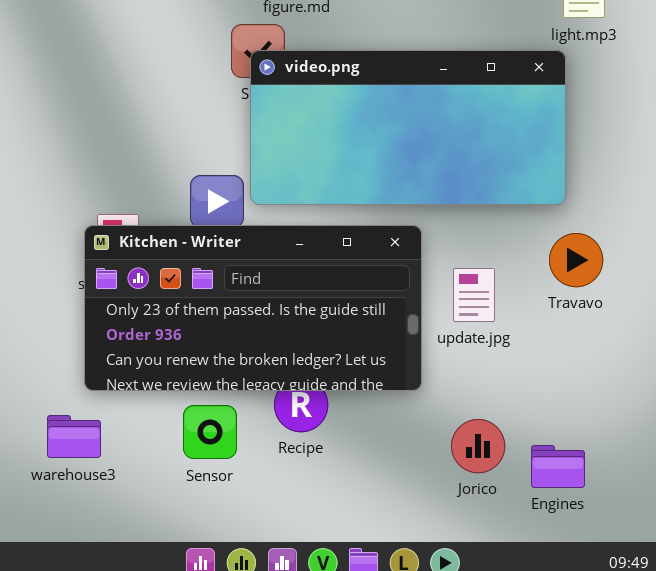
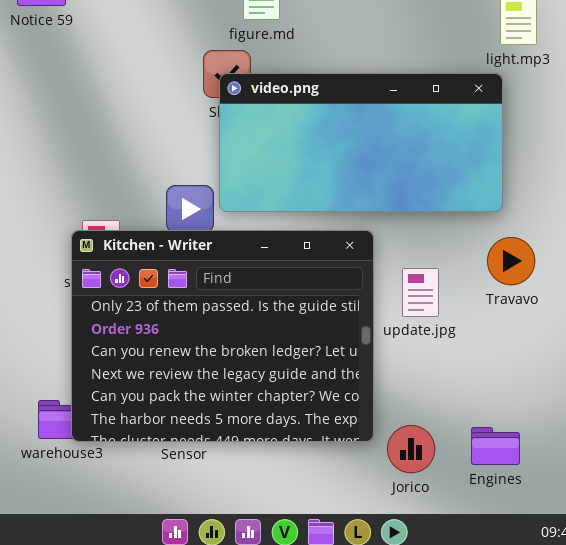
Kitchen - Writer: [84,225,422,391] -> [71,230,374,442], resized
Jorico: [451,419,505,473] -> [387,425,435,473], moved

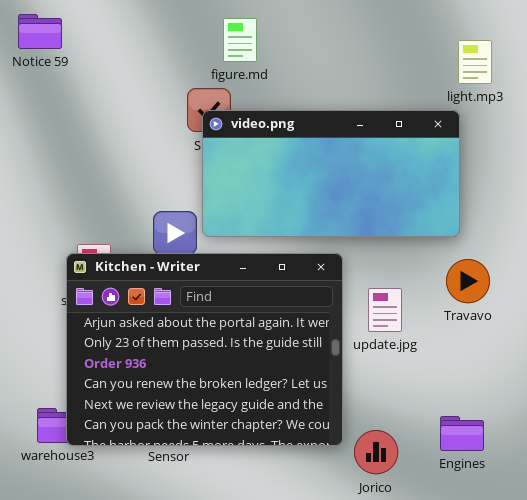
Kitchen - Writer: [71,230,374,442] -> [66,253,343,446], scrolled up 1 row
Engines: [471,427,520,465] -> [440,416,484,451], moved

